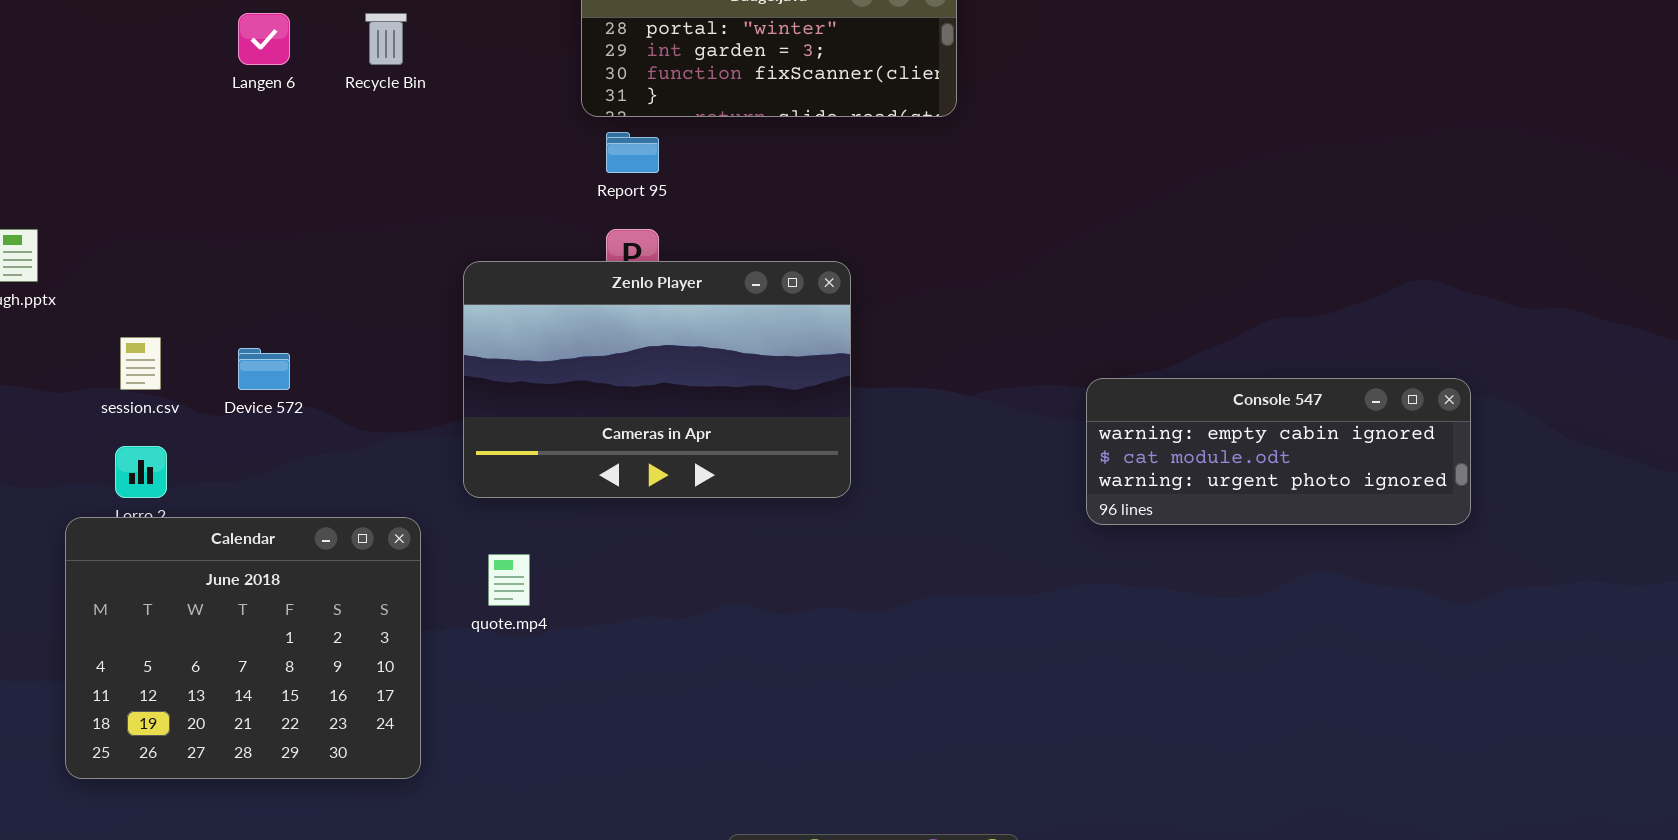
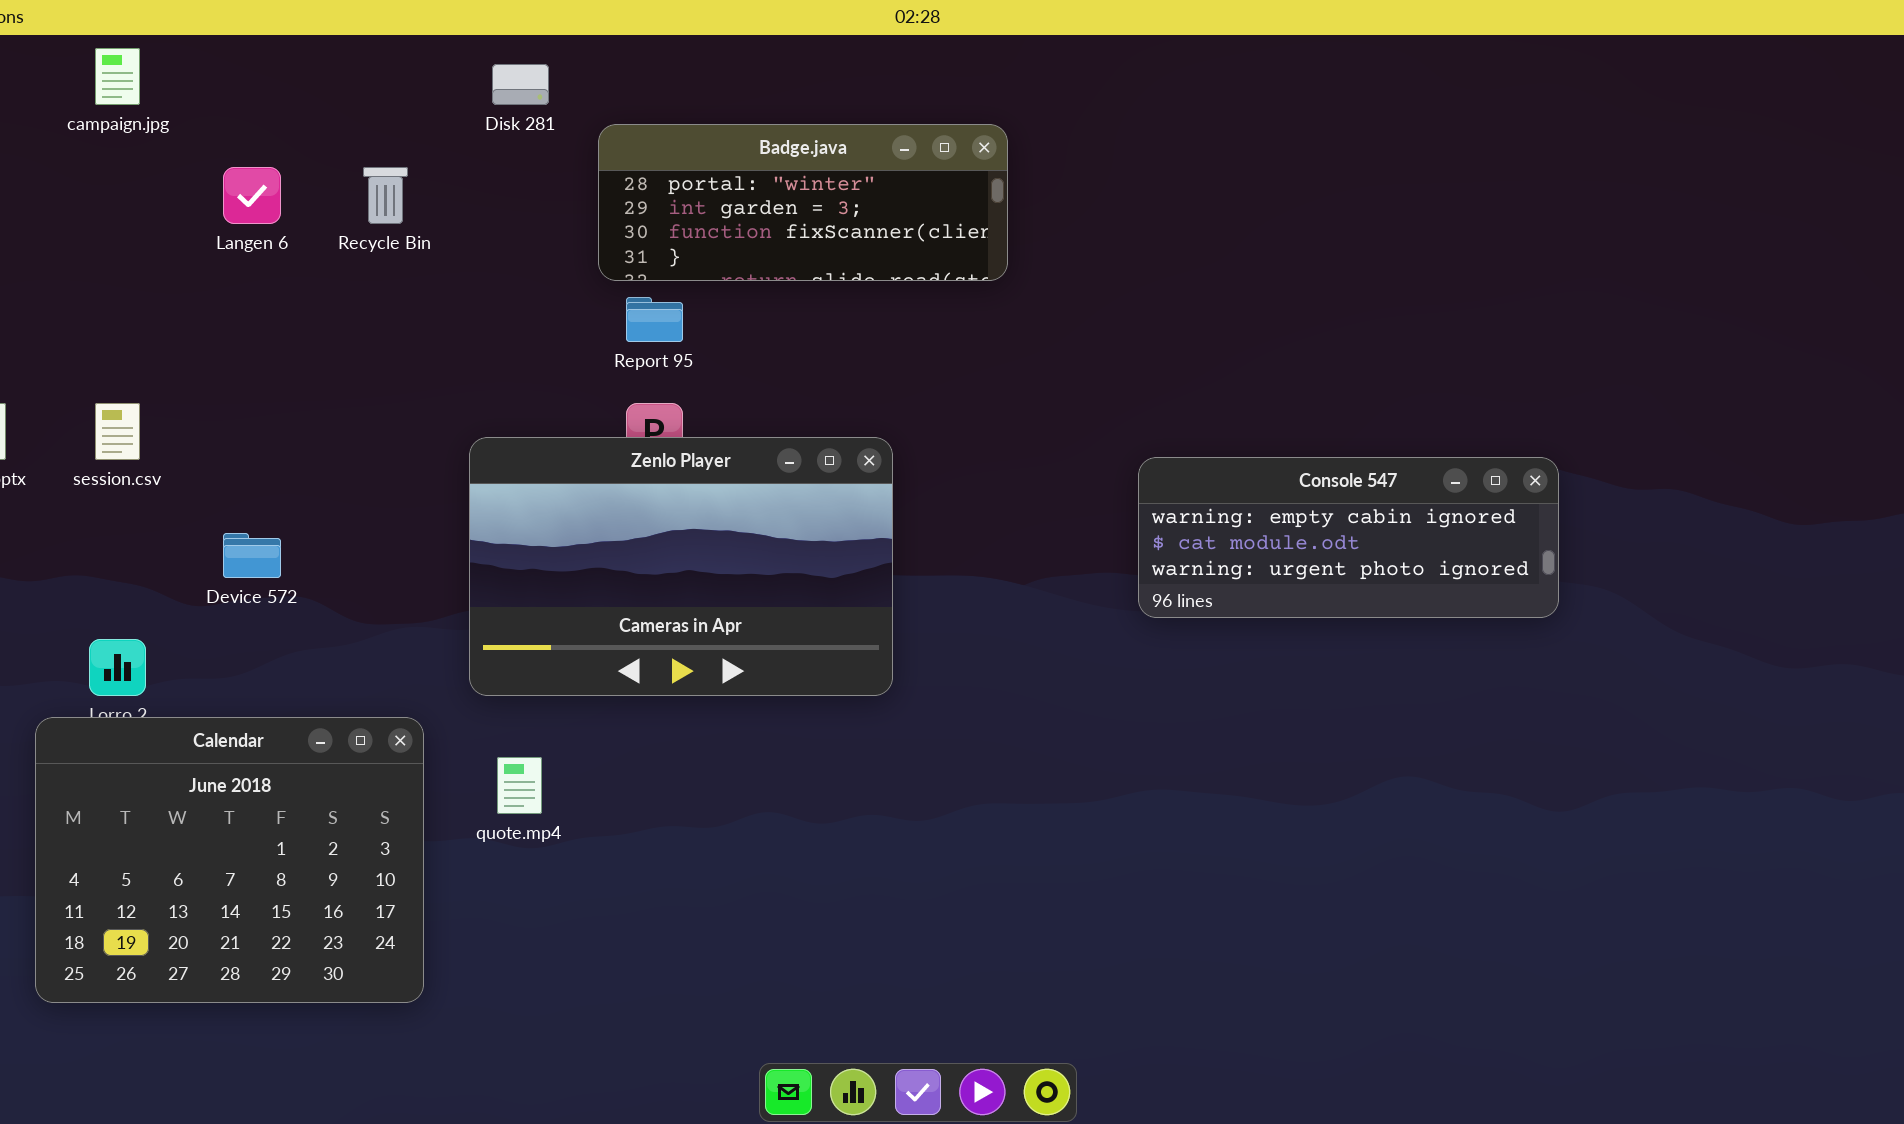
session.csv: [120,337,161,390] -> [95,403,140,460], moved
Console 547: [1086,378,1471,525] -> [1138,457,1559,618], moved

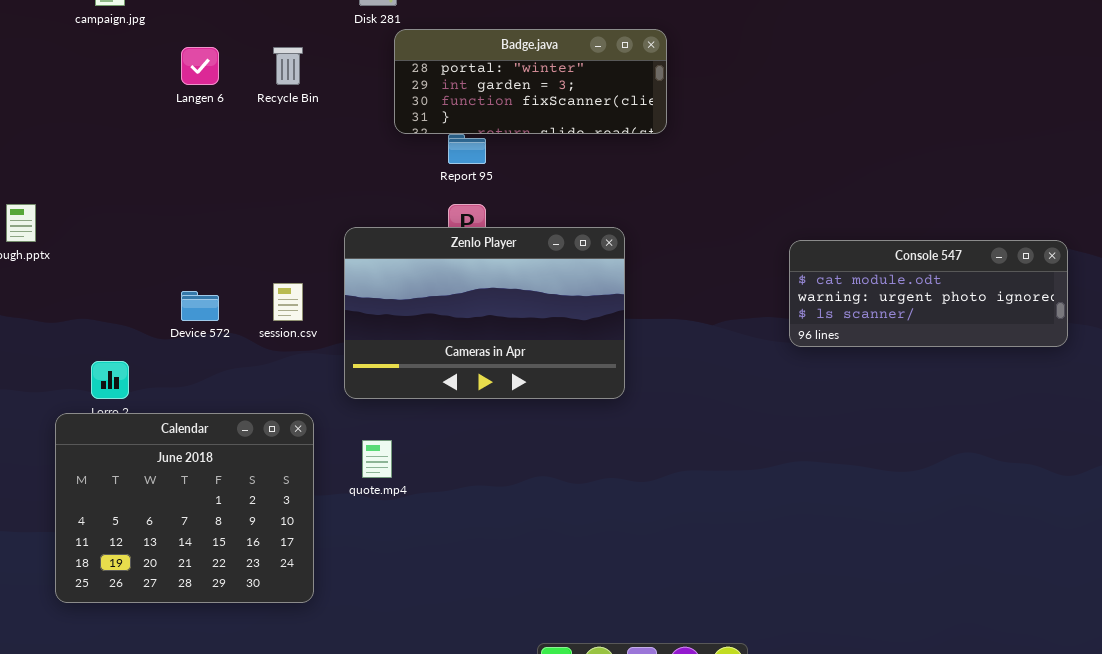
Badge.java: [598,124,1008,281] -> [394,29,667,134], moved
session.csv: [95,403,140,460] -> [273,283,303,321], moved
Console 547: [1138,457,1559,618] -> [789,240,1068,347], scrolled down 1 row

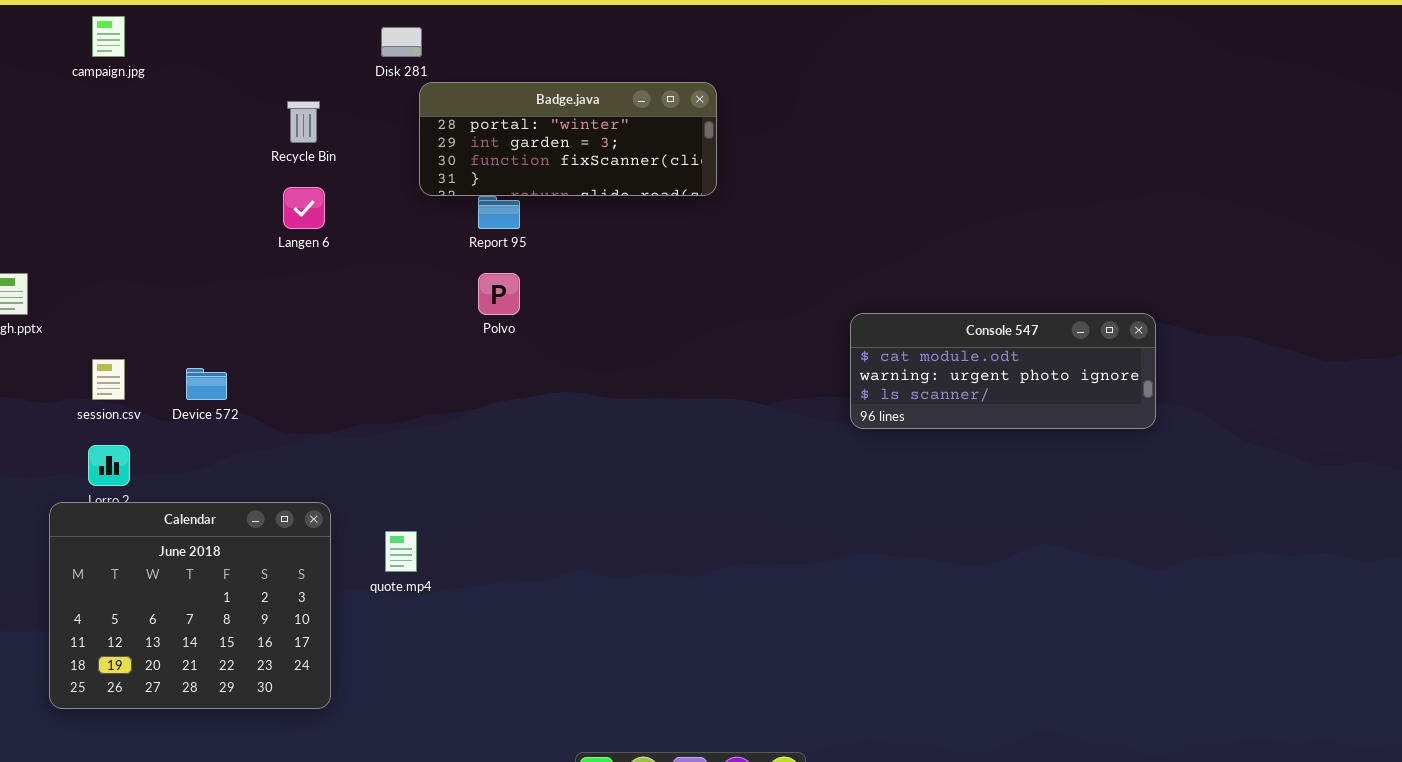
Langen 6: [181,47,219,85] -> [283,187,325,229], moved
Zenlo Player: [344,227,625,399] -> none, closed
session.csv: [273,283,303,321] -> [92,359,125,400], moved

